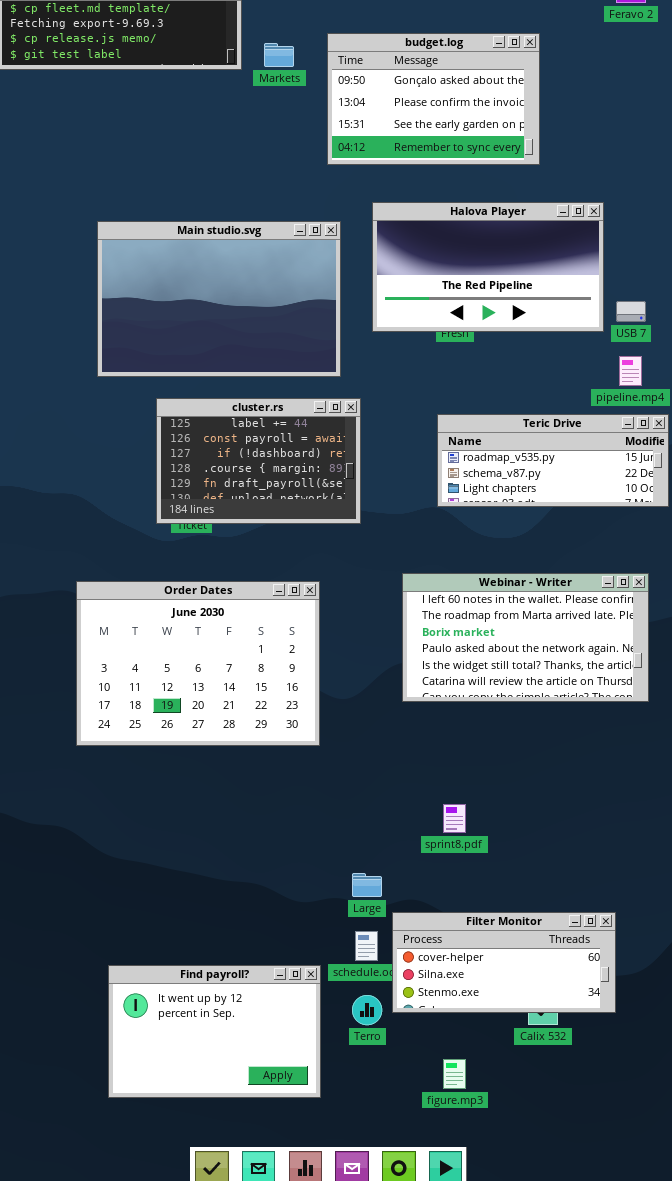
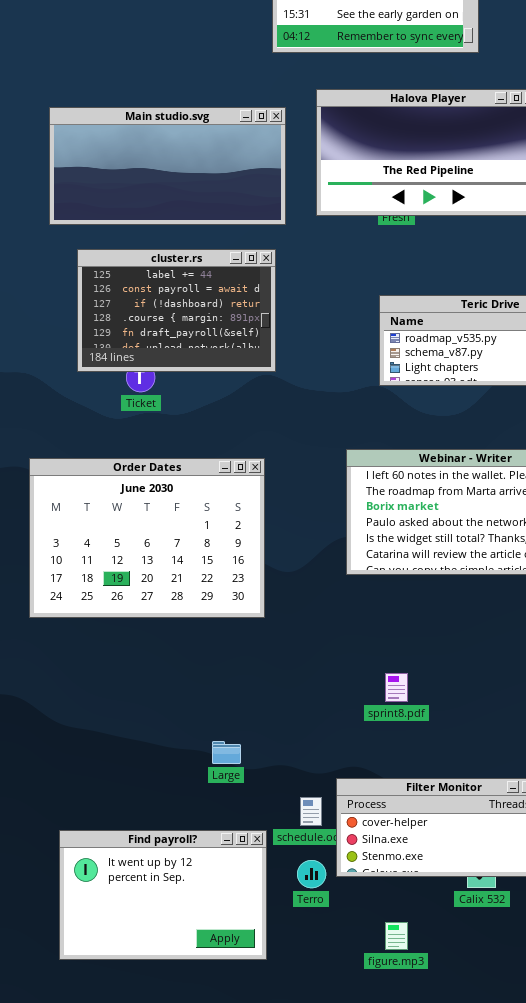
Main studio.svg: [97,221,341,377] -> [49,107,286,225], resized
cluster.rs: [156,398,361,524] -> [77,249,276,372], moved
Large: [352,873,382,897] -> [212,741,241,764], moved

